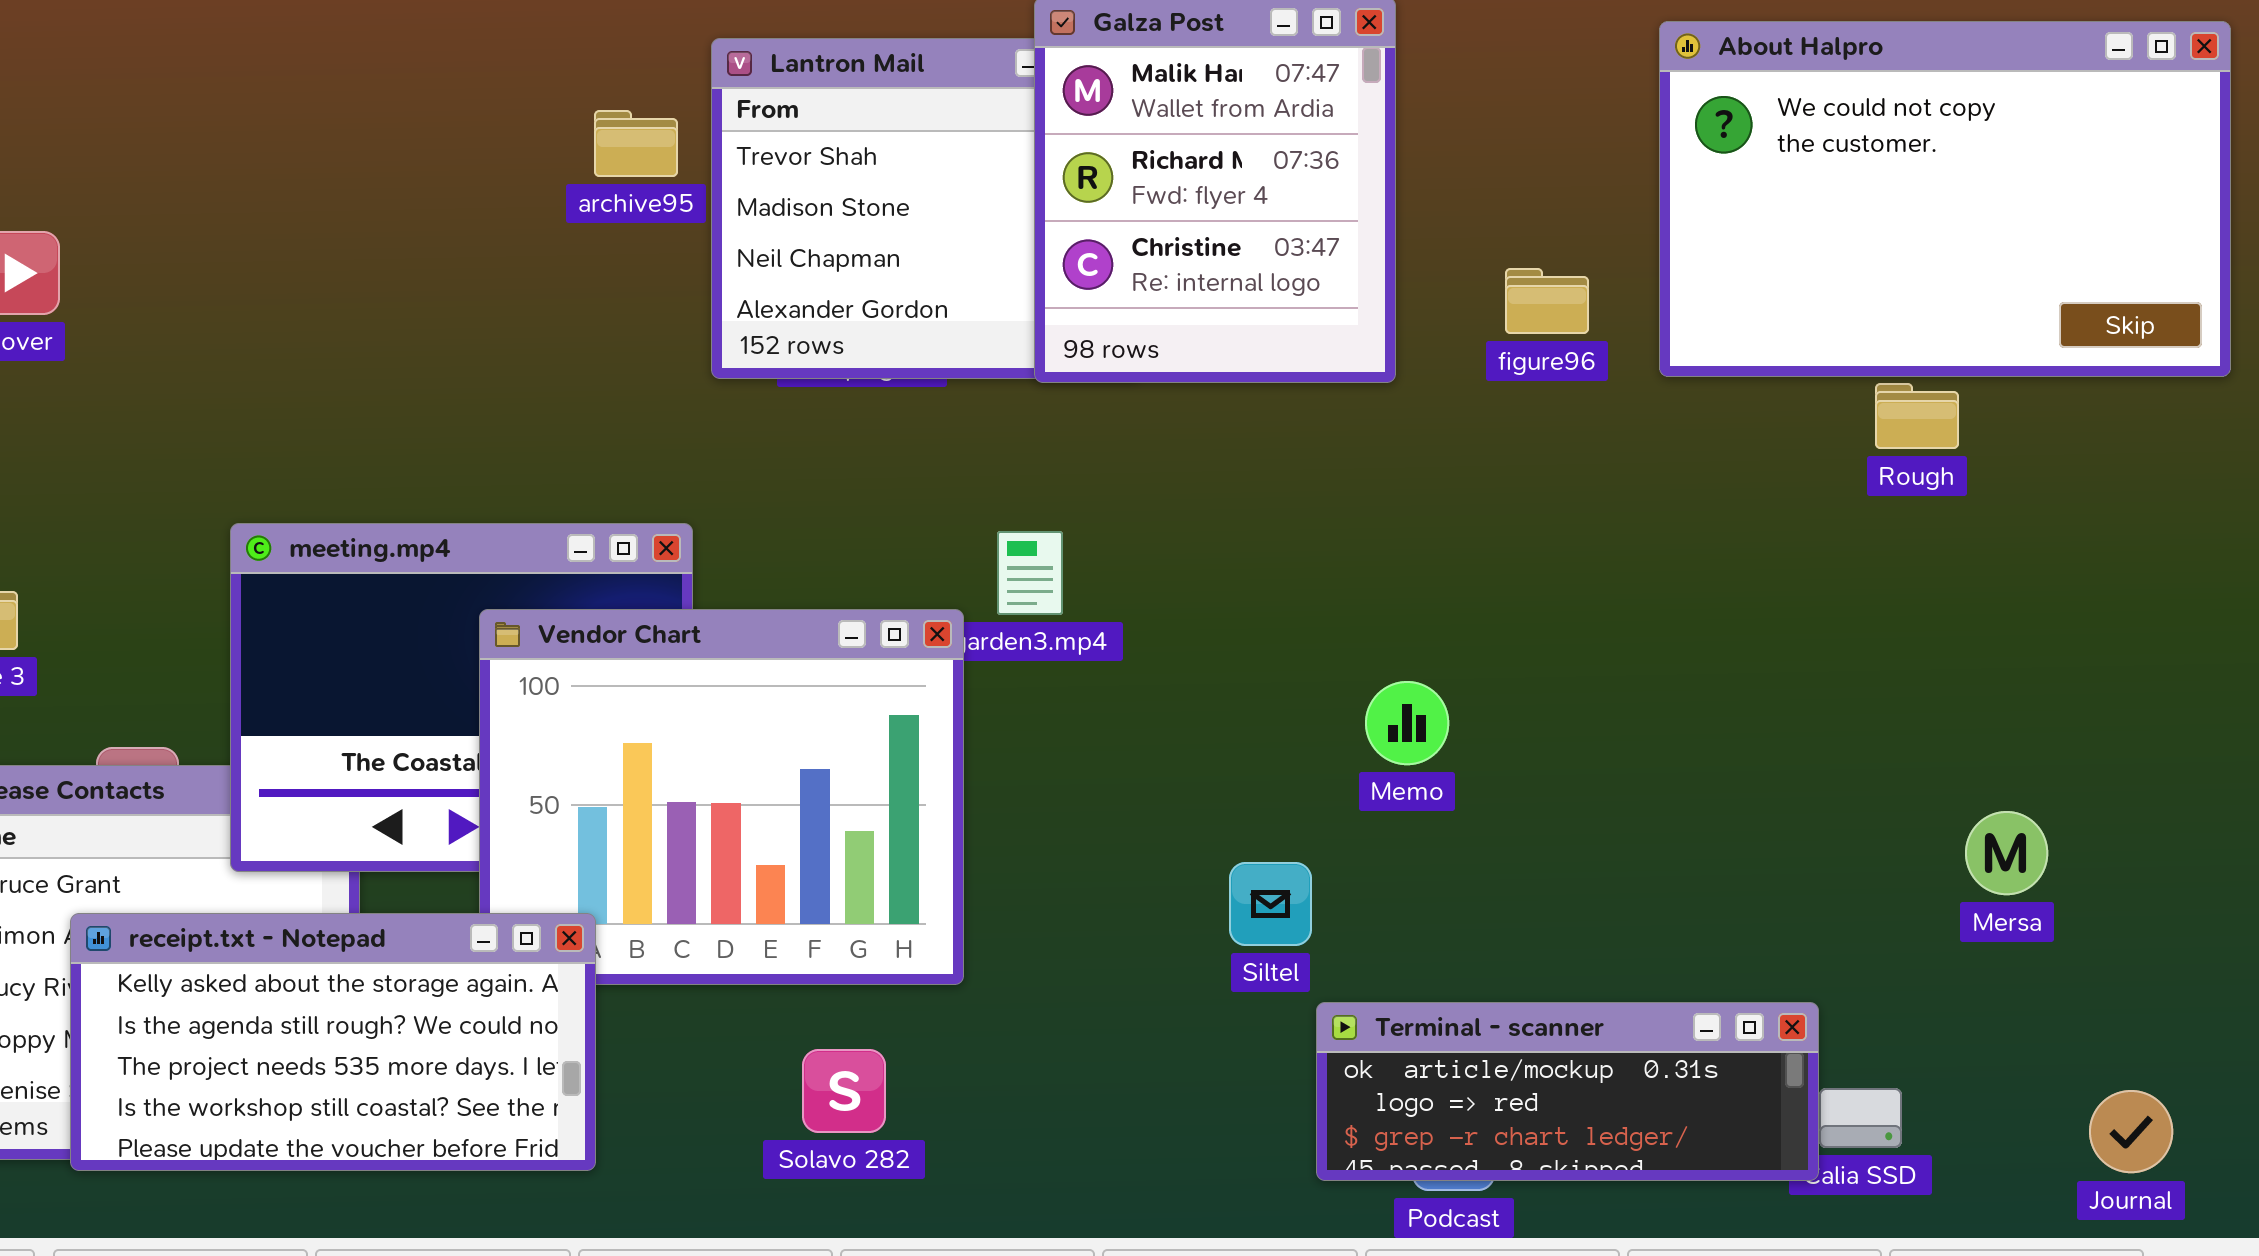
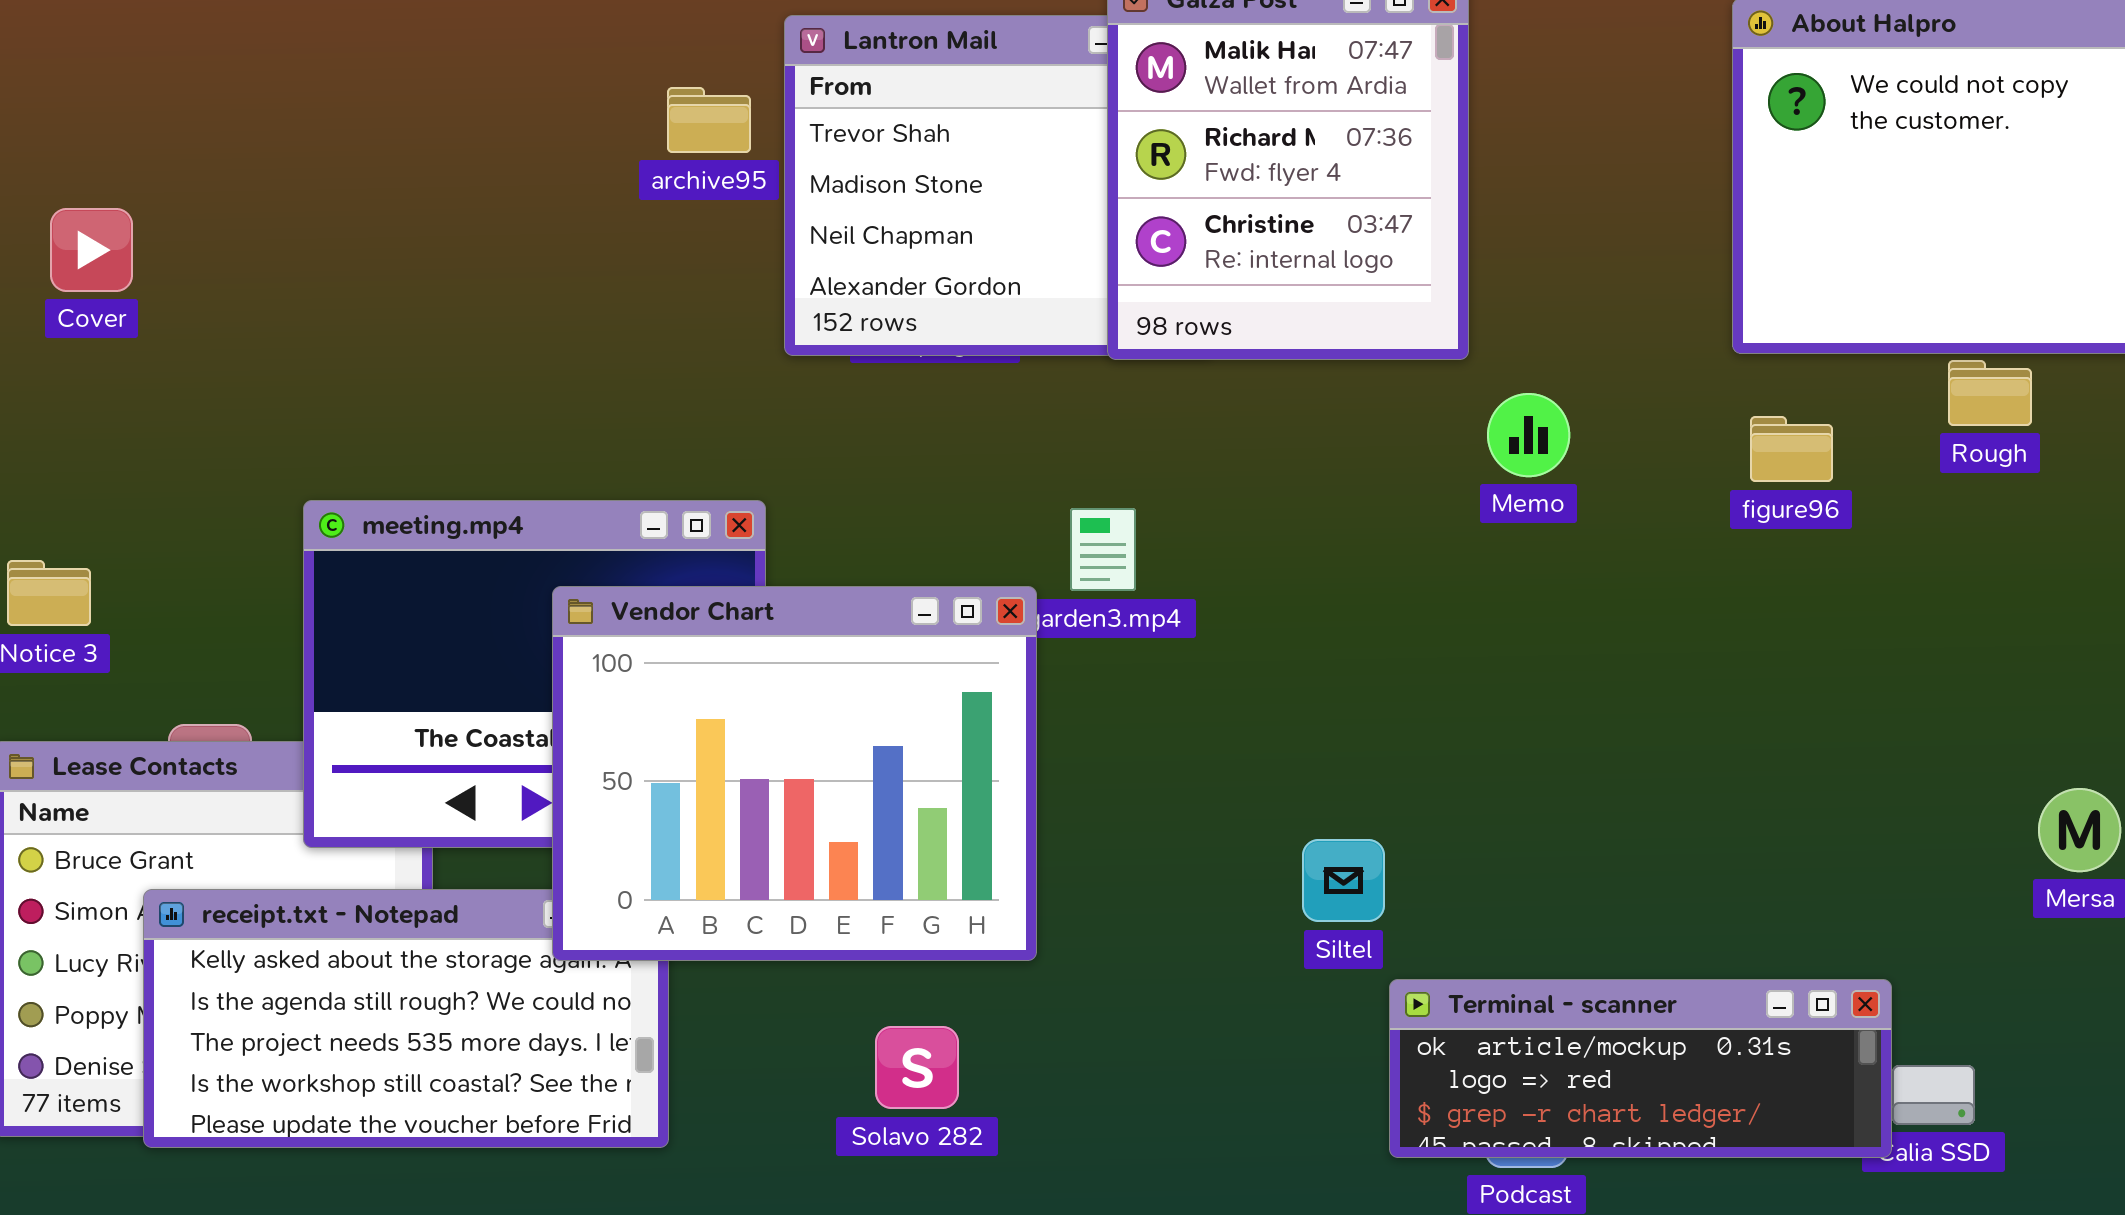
figure96: [1505,268,1589,334] -> [1750,416,1833,482], moved
Vendor Chart: [479,609,964,985] -> [552,586,1037,961], raised
Memo: [1365,681,1449,765] -> [1487,393,1570,477], moved

